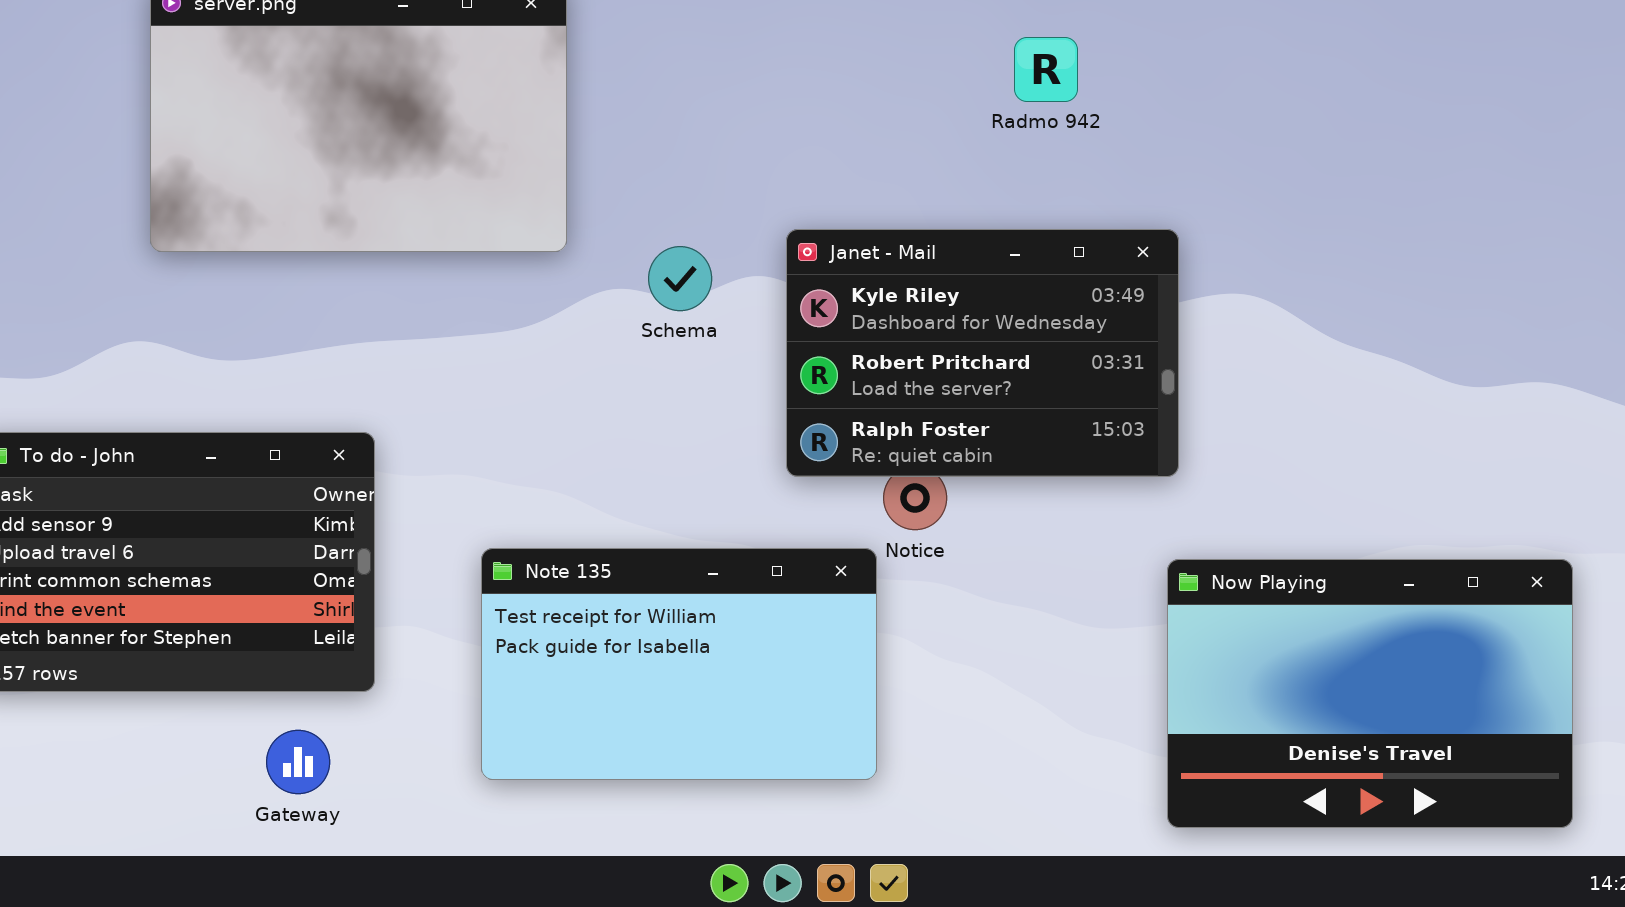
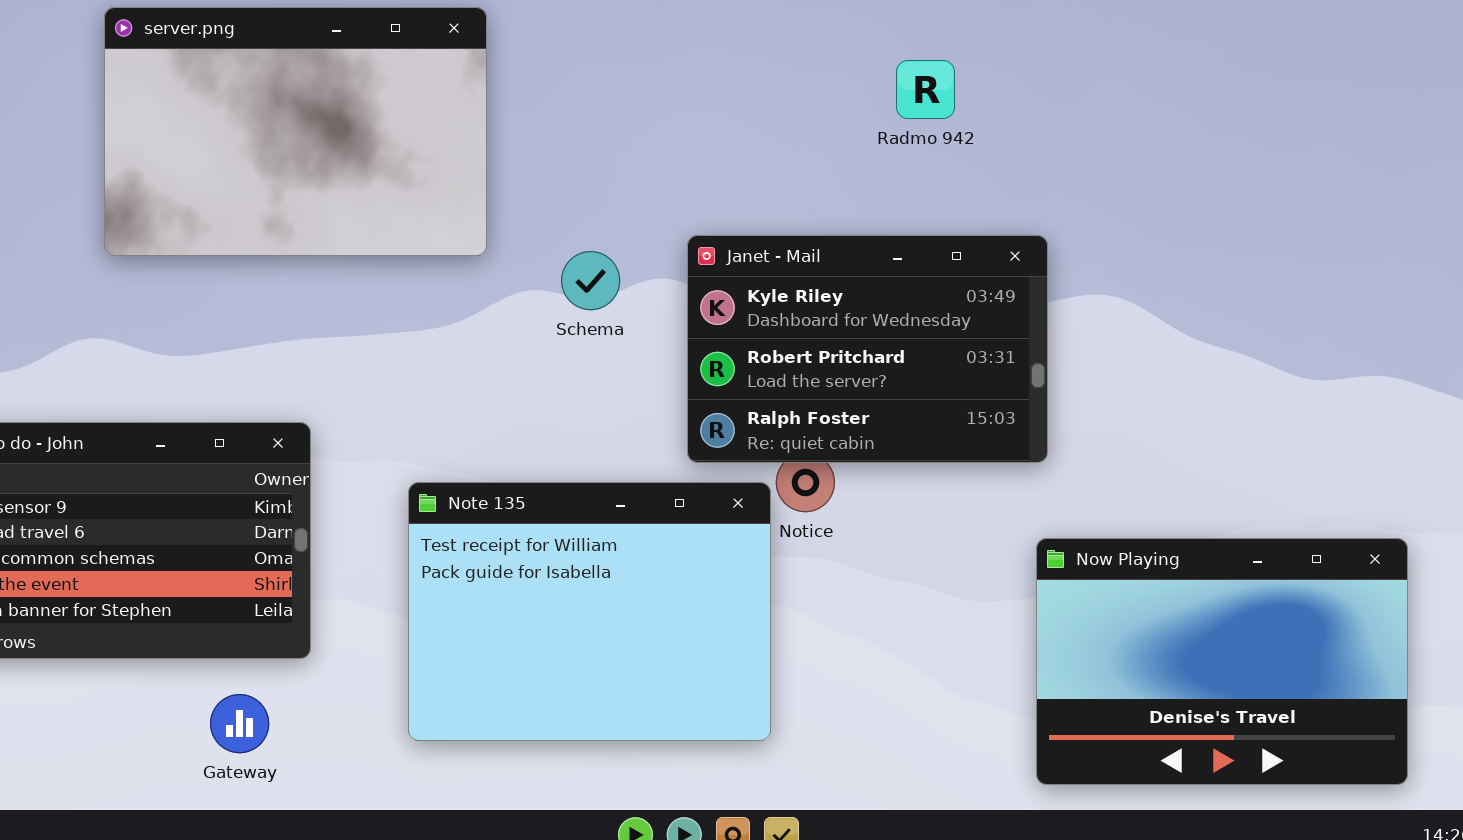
Note 135: [481,548,877,780] -> [408,482,771,741], resized

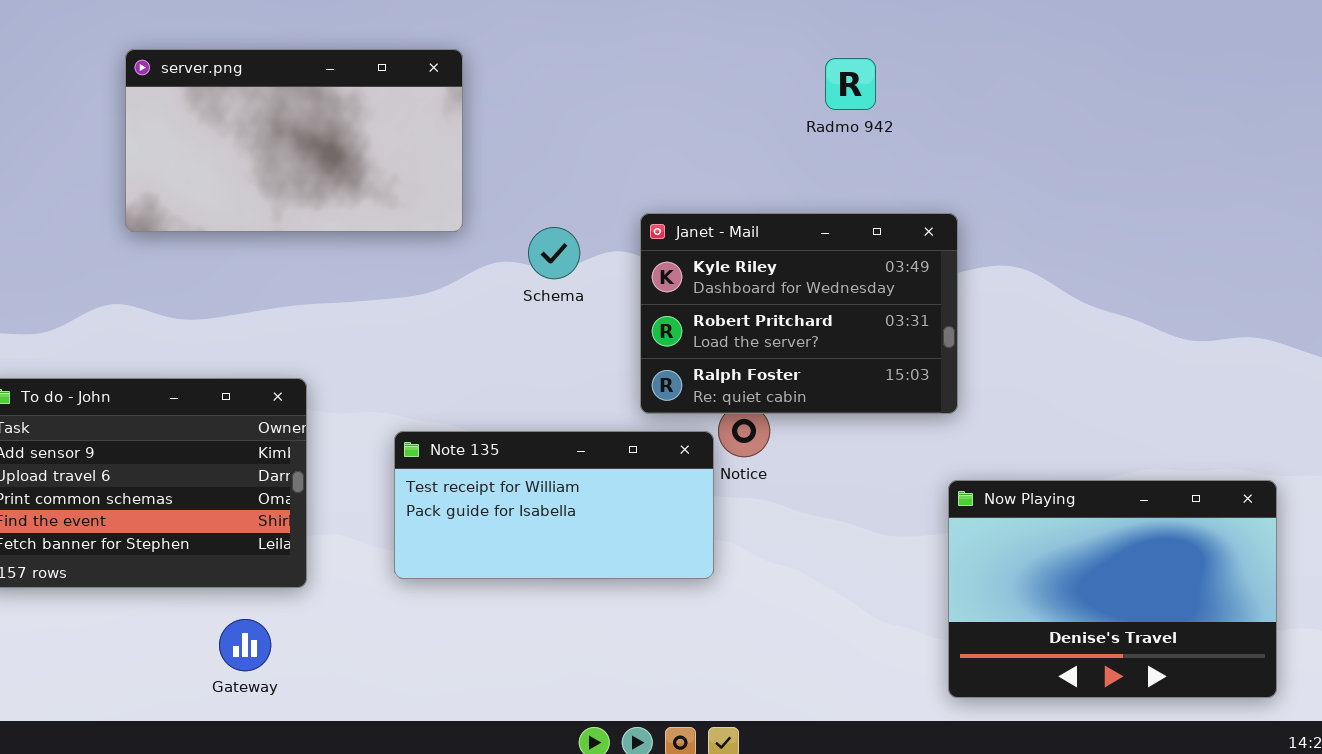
server.png: [104,7,487,256] -> [125,49,463,232], resized
Note 135: [408,482,771,741] -> [394,431,714,579], resized

